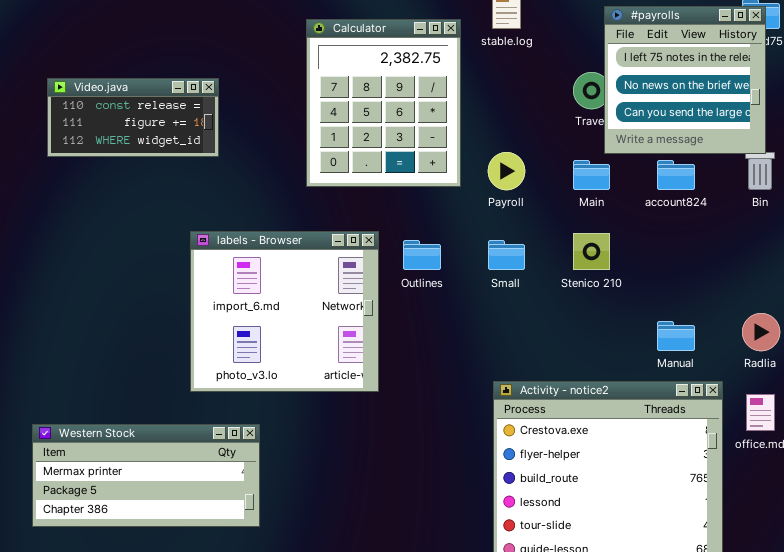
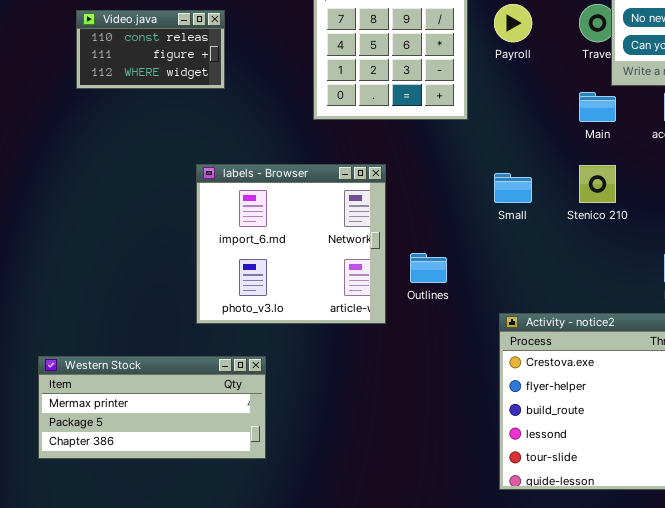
Video.java: [47,78,219,157] -> [76,10,225,89], resized
Payroll: [488,152,525,190] -> [494,4,532,42], moved
Outlines: [403,240,441,270] -> [410,253,447,283], moved

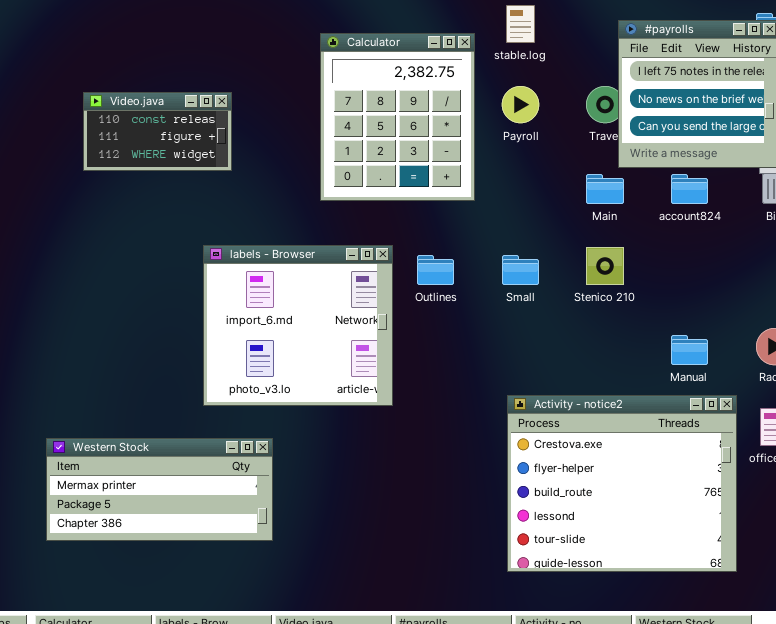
Outlines: [410,253,447,283] -> [417,255,454,285], moved

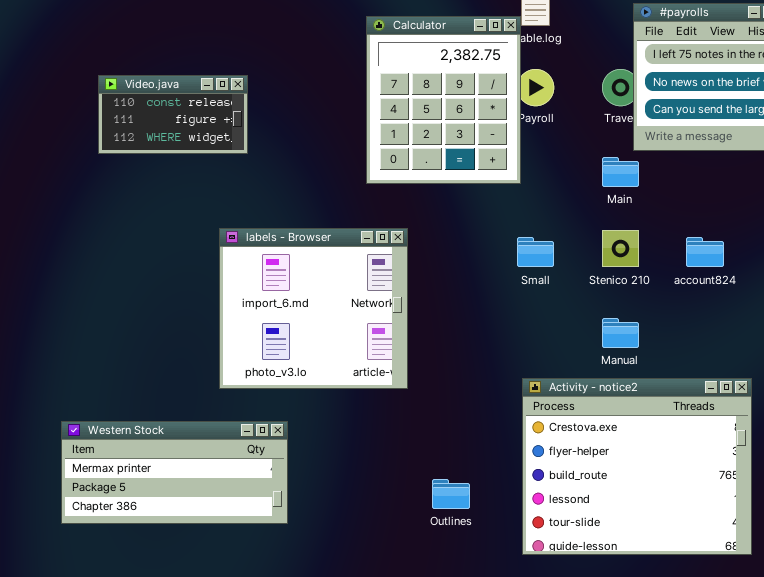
Calculator: [320,33,475,201] -> [366,16,521,184], moved
account824: [671,174,708,204] -> [686,237,724,267], moved
Outlines: [417,255,454,285] -> [432,479,470,509], moved
Manual: [671,335,708,365] -> [602,318,639,348], moved

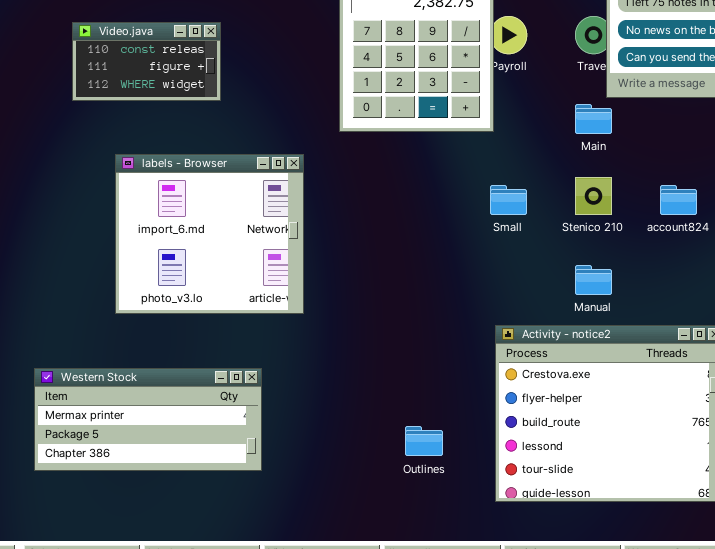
labels - Browser: [219,228,408,389] -> [115,154,304,314], moved

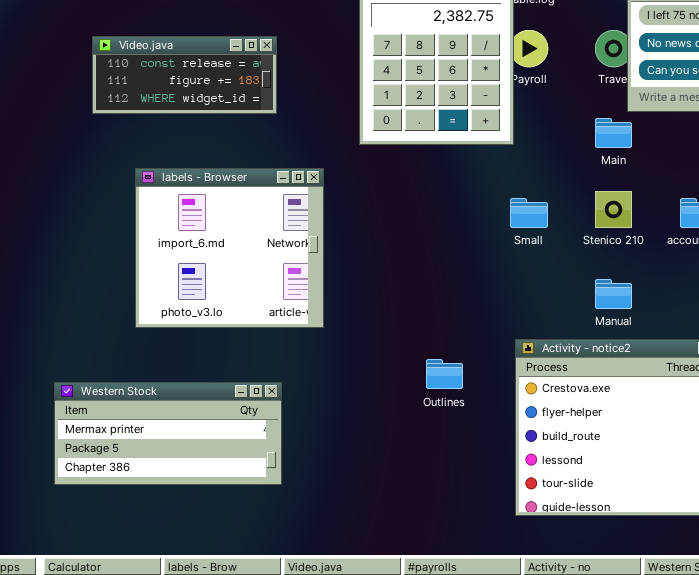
Video.java: [72,22,221,101] -> [92,36,277,114], resized
Outlines: [405,426,443,456] -> [426,359,463,389], moved

